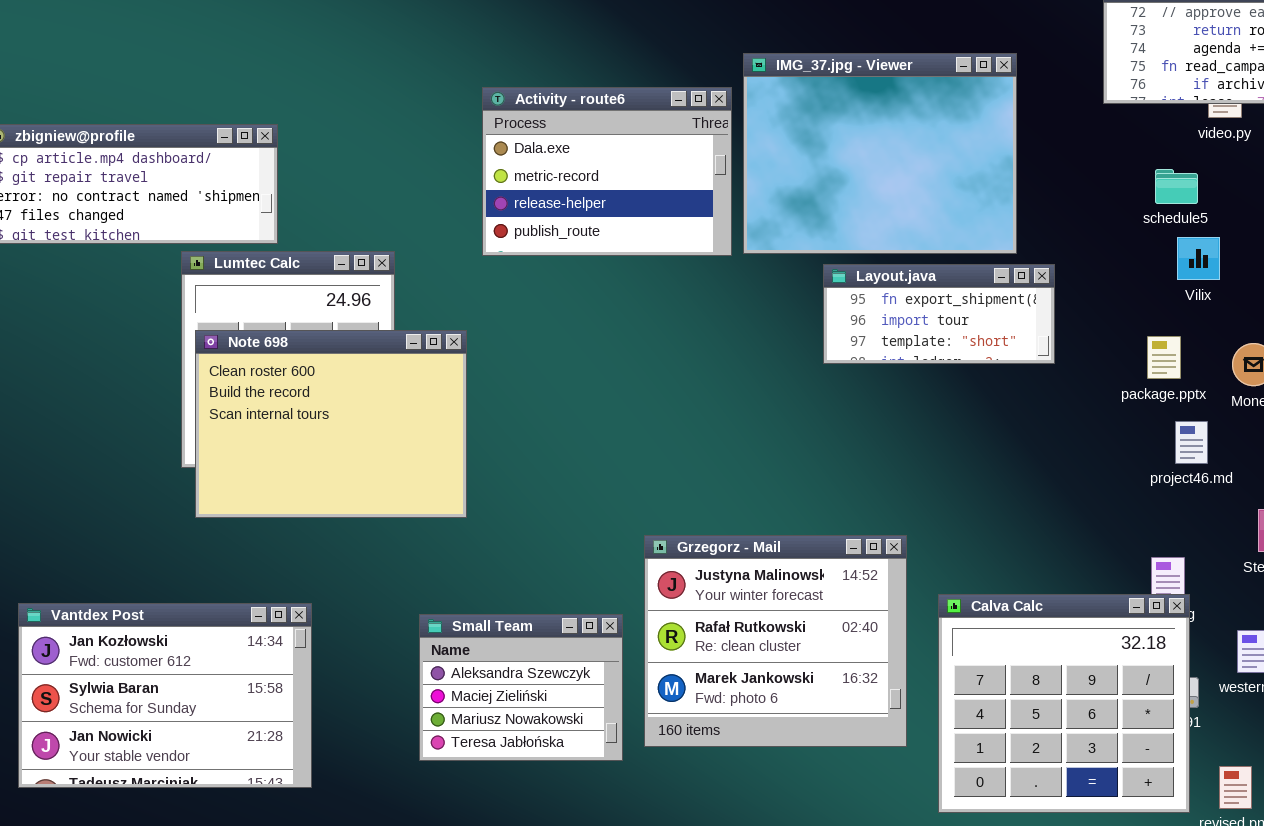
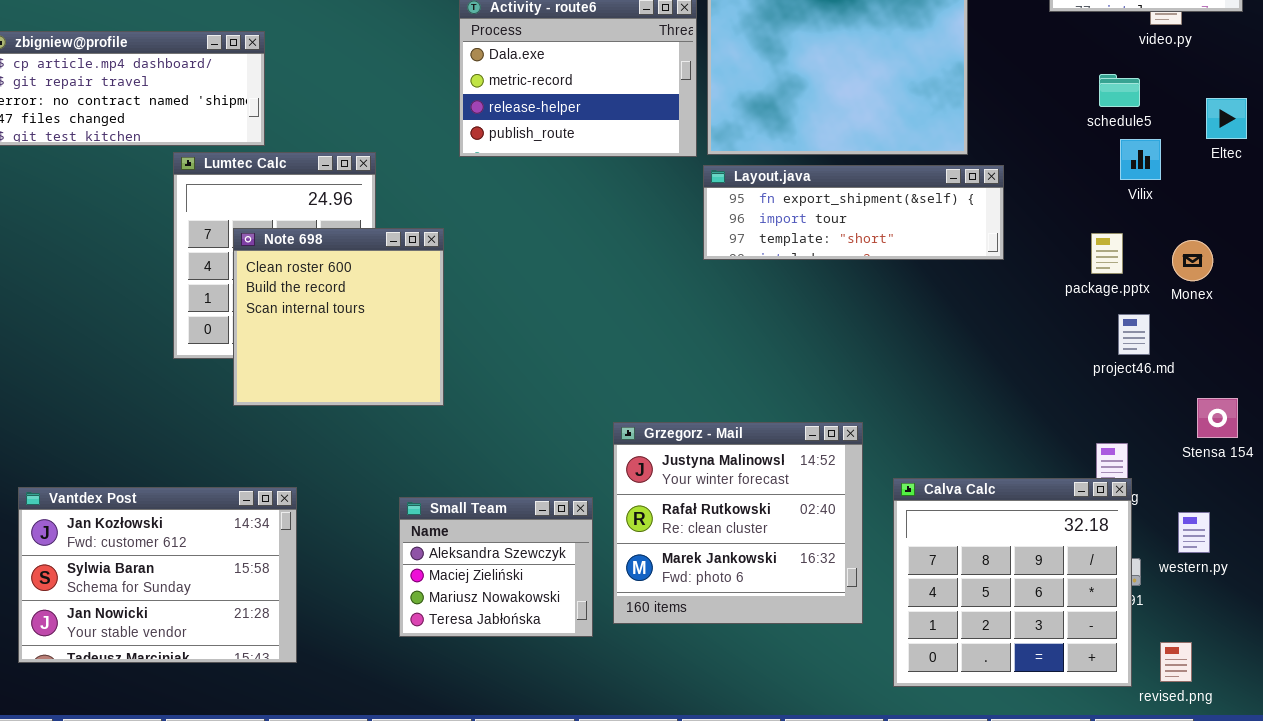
Layout.java: [823,264,1055,364] -> [703,165,1004,260], resized
Note 698: [195,330,467,518] -> [233,228,444,406], resized

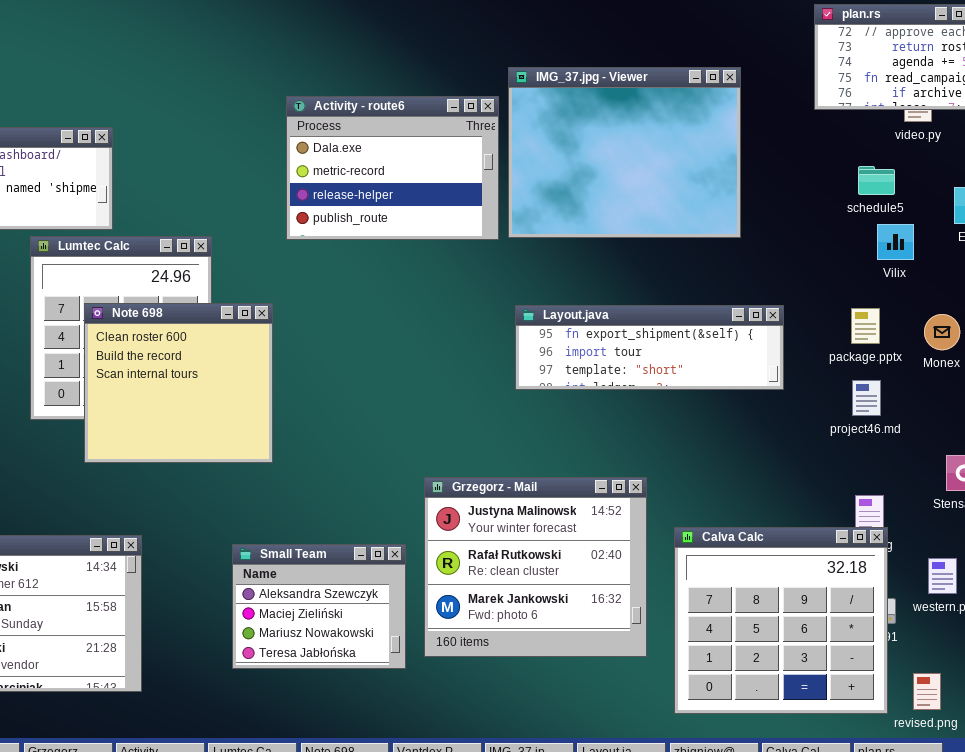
Layout.java: [703,165,1004,260] -> [515,305,784,390], moved
project46.md: [1118,314,1150,355] -> [852,380,881,416], moved

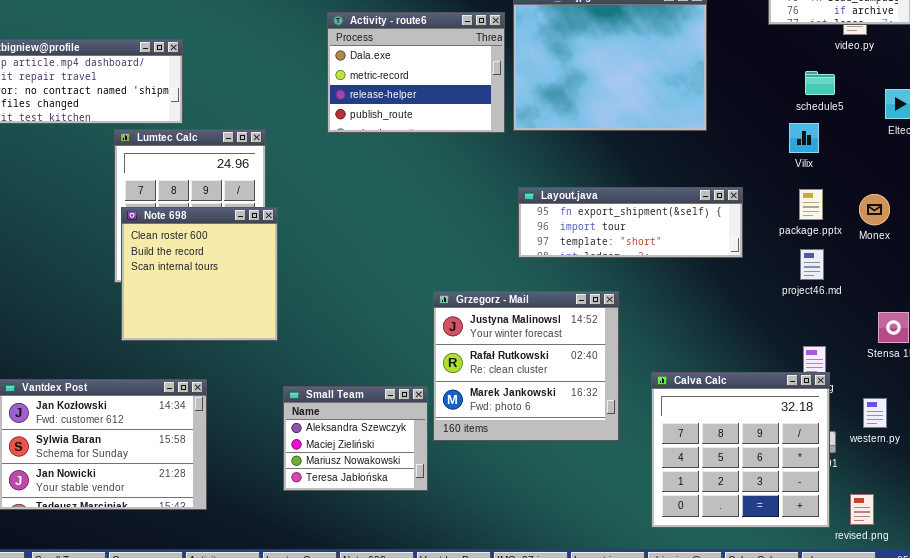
Vilix: [877,224,914,260] -> [789,123,819,153], moved
Note 698: [84,303,273,463] -> [121,207,278,341], moved
Grzegorz - Mail: [424,477,647,657] -> [433,291,619,441], moved

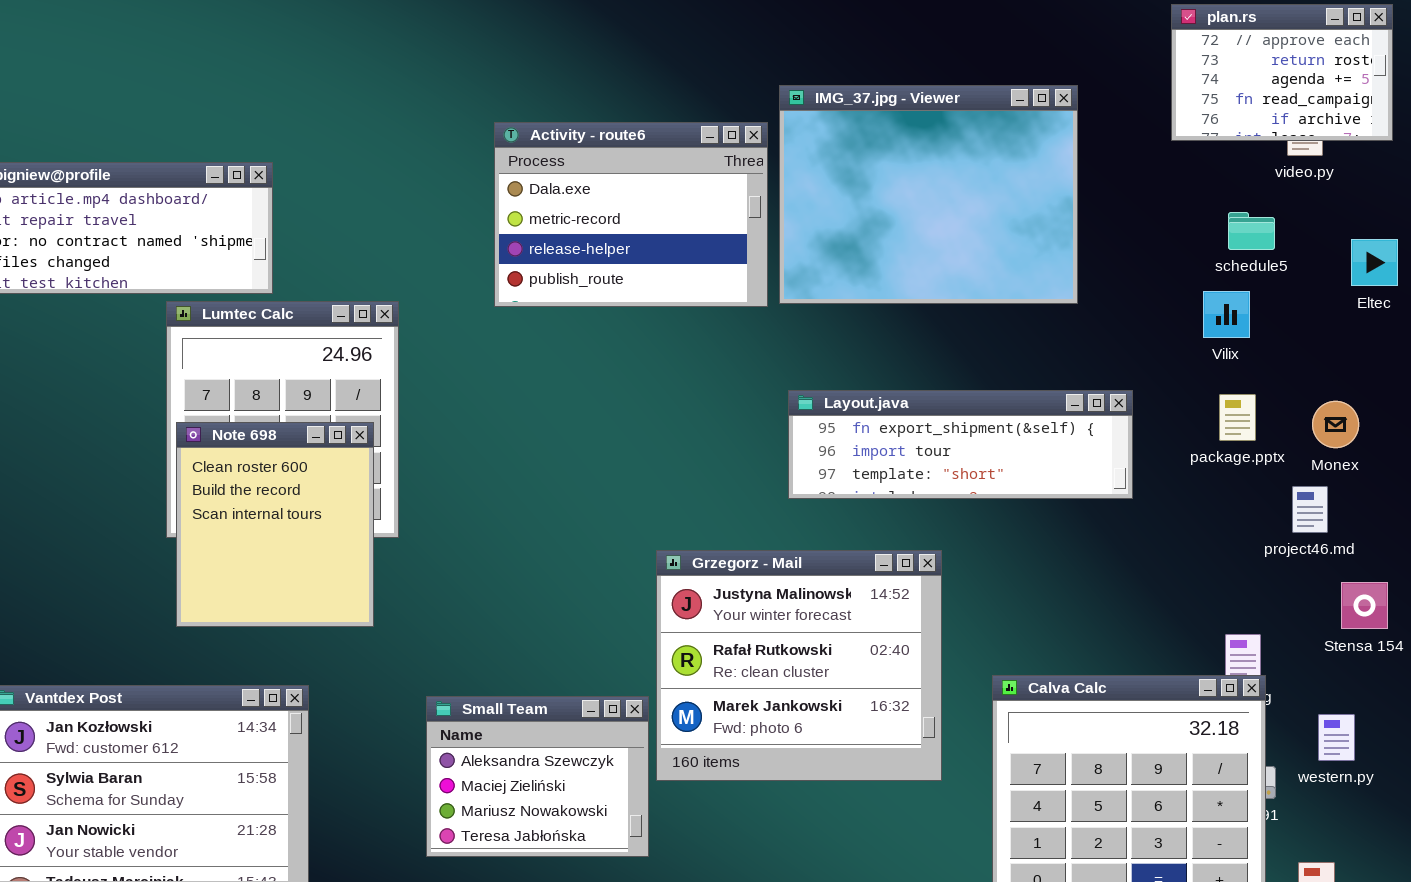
Note 698: [121,207,278,341] -> [176,422,374,627], resized
project46.md: [800,249,824,280] -> [1292,486,1328,533], moved

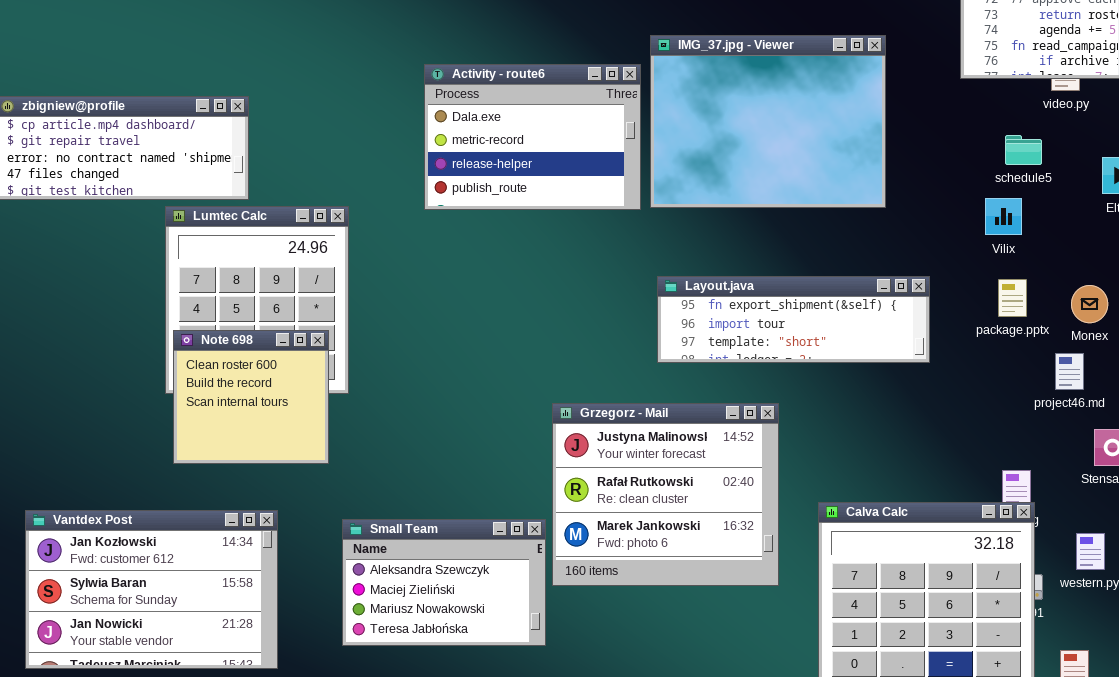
Note 698: [176,422,374,627] -> [173,330,329,464], resized
Small Team: [426,696,649,857] -> [342,519,546,646], resized

